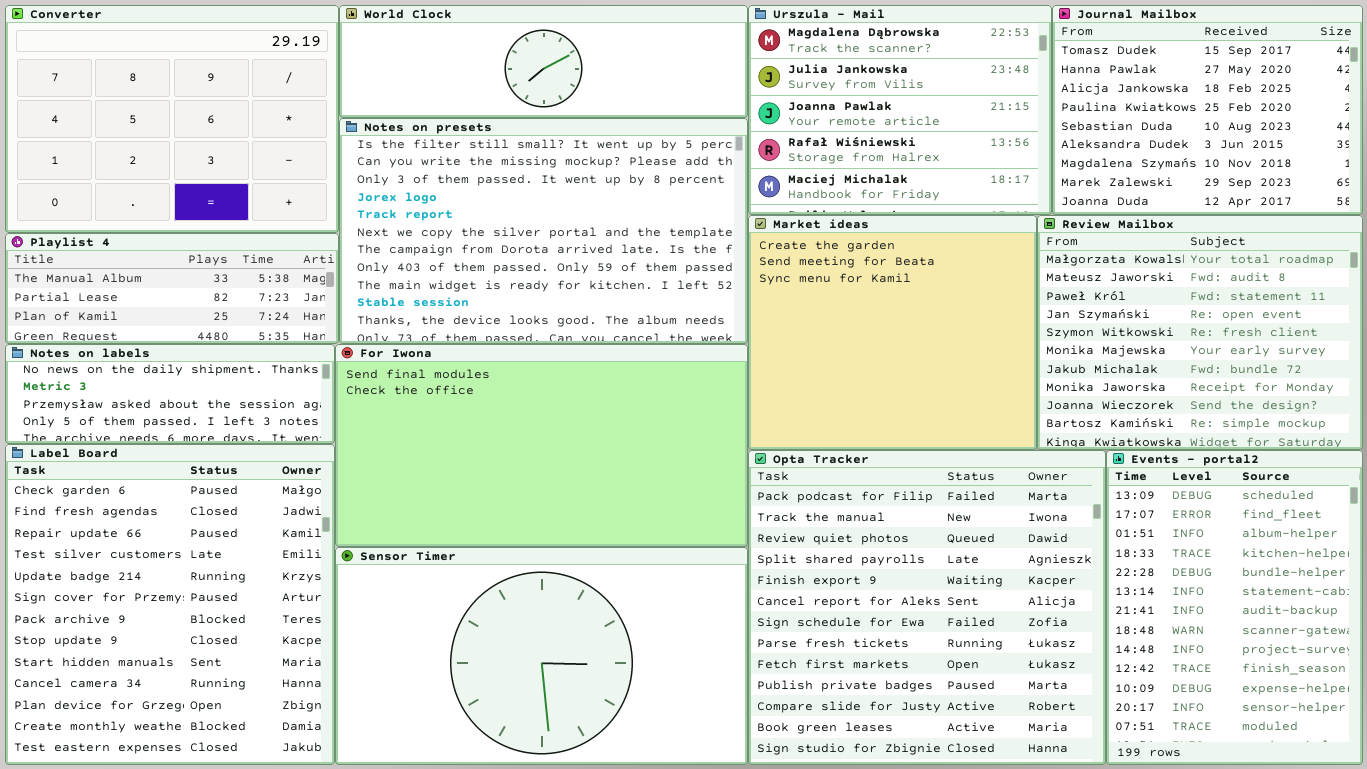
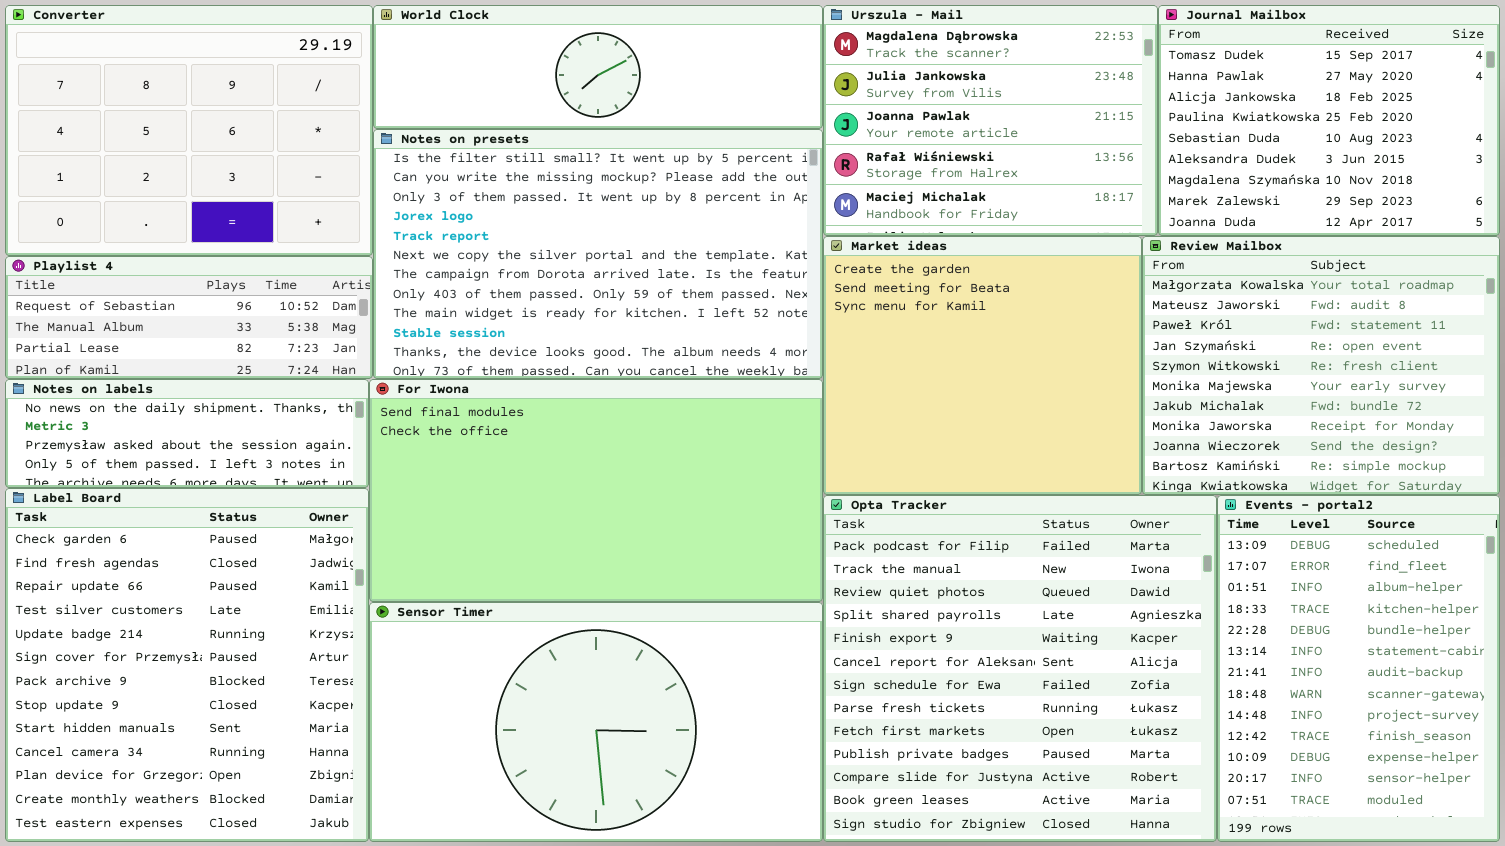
Playlist 4: [5,233,339,344] -> [5,256,373,379], scrolled up 1 row

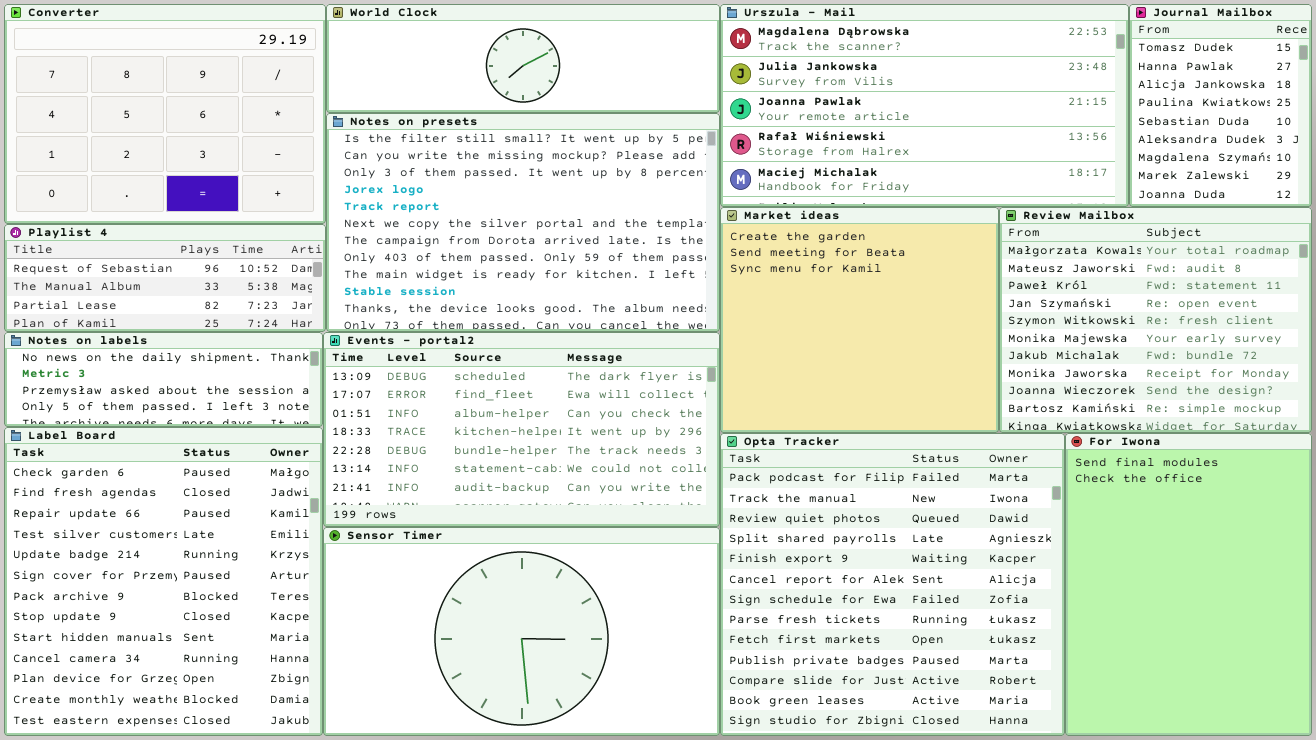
Urszula - Mail: [823,5,1158,236] -> [720,4,1129,207], resized
Journal Mailbox: [1158,5,1500,236] -> [1129,4,1312,207], resized
For Iwona: [369,379,823,602] -> [1065,433,1312,736], moved, resized
Events - portal2: [1217,495,1500,842] -> [323,332,720,527], moved, resized

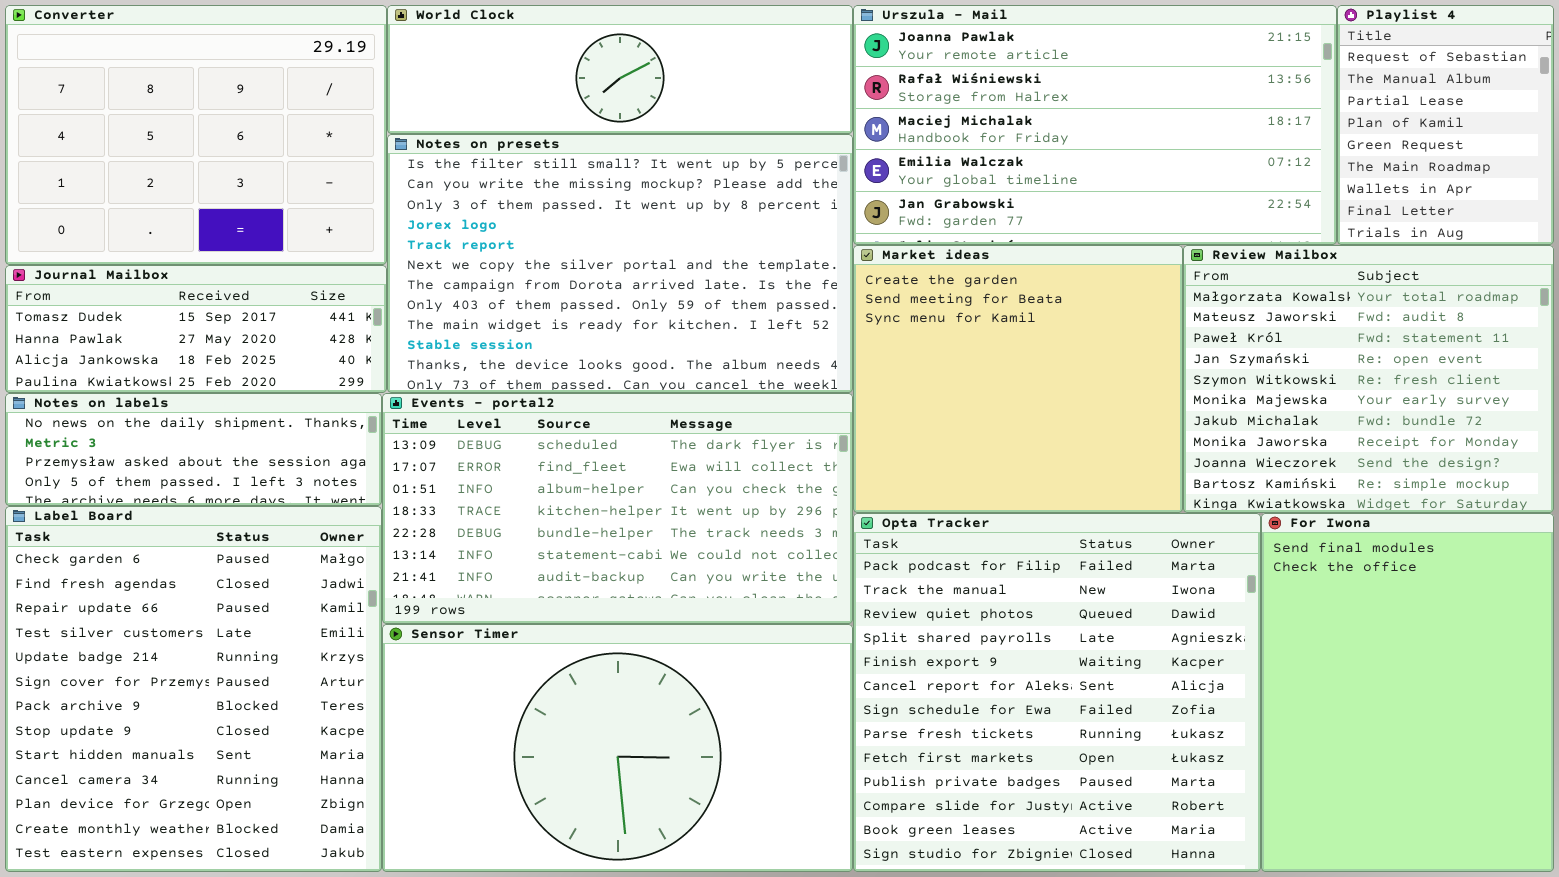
Urszula - Mail: [720,4,1129,207] -> [853,5,1337,245], scrolled down 2 rows
Journal Mailbox: [1129,4,1312,207] -> [5,265,387,393], moved, resized
Playlist 4: [4,224,326,332] -> [1337,5,1554,245], moved, resized

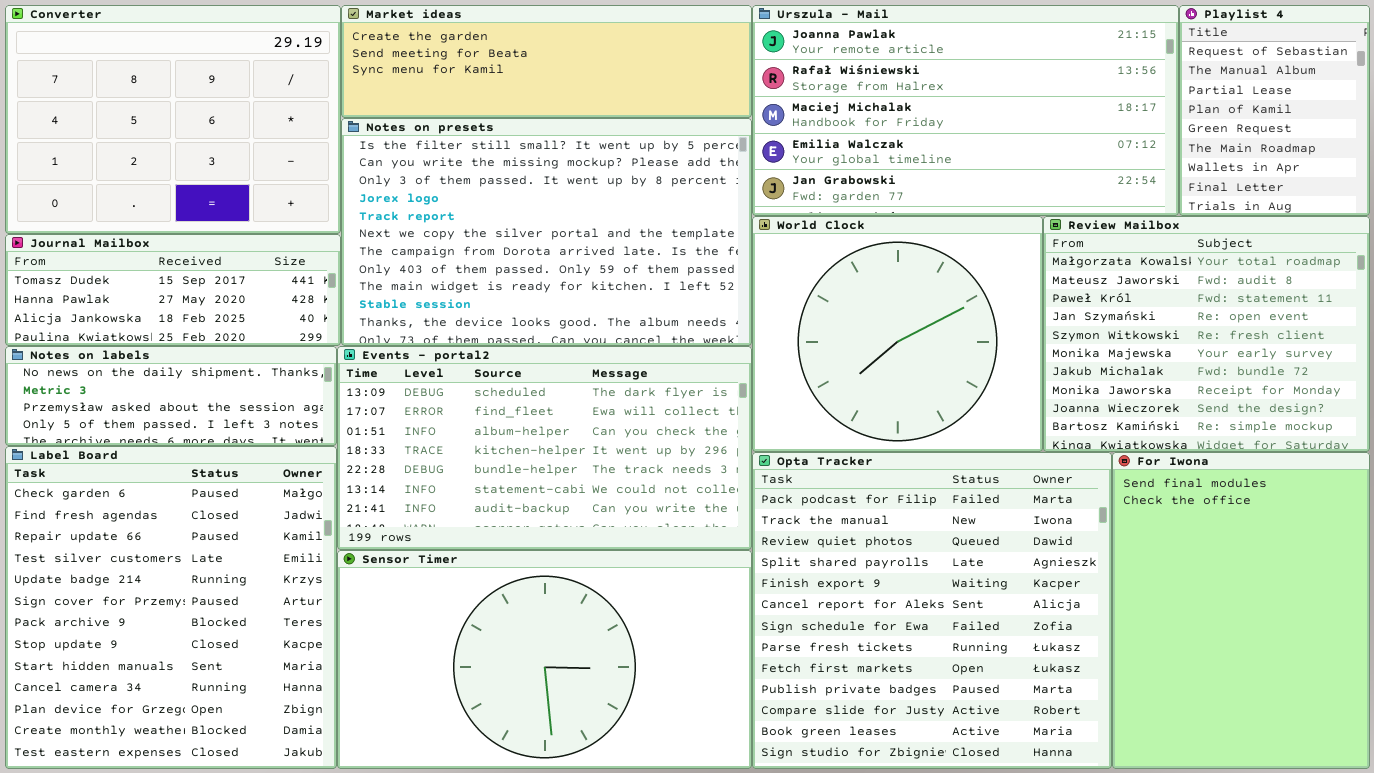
World Clock: [387,5,853,134] -> [752,216,1043,452], moved, resized
Market ideas: [853,245,1183,513] -> [341,5,752,118], moved, resized

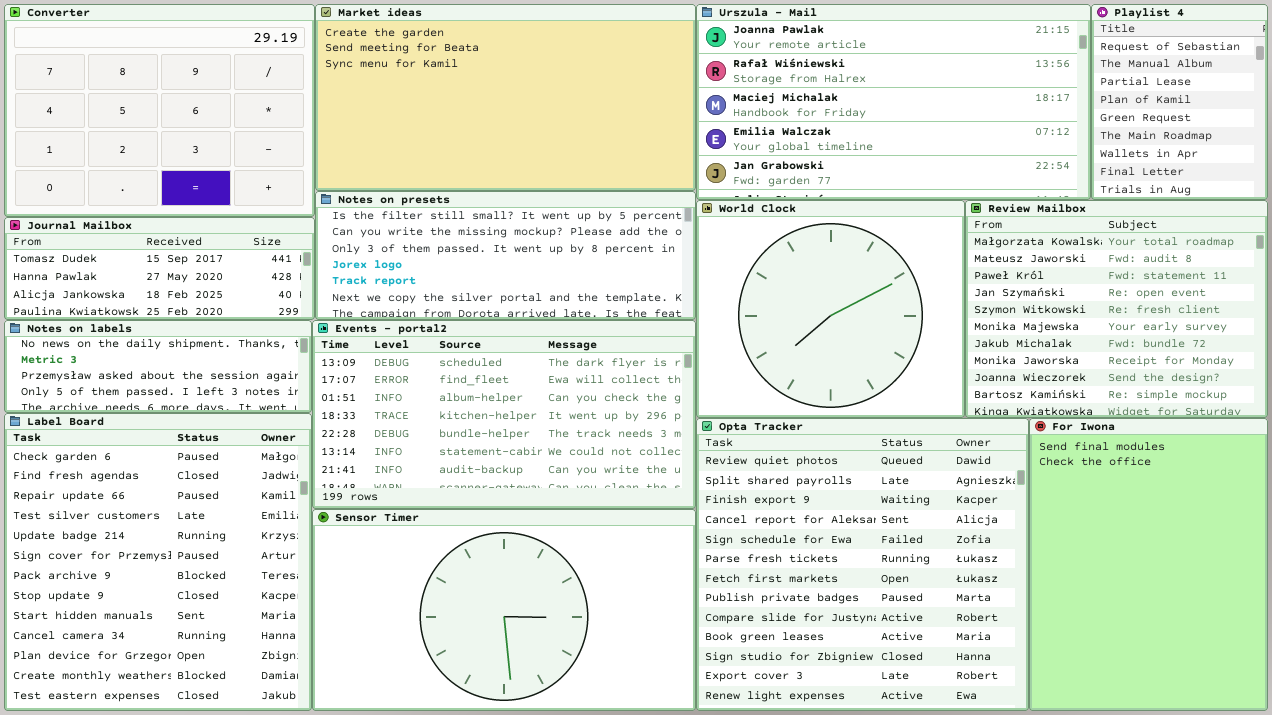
Market ideas: [341,5,752,118] -> [315,4,696,191], resized
Notes on presets: [341,118,752,346] -> [315,191,696,320], resized
Opta Tracker: [752,452,1112,769] -> [696,418,1029,711], scrolled down 2 rows

